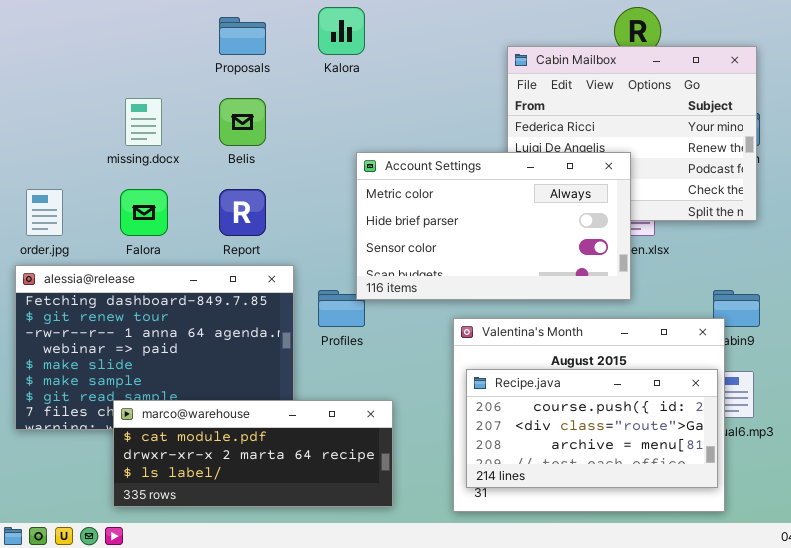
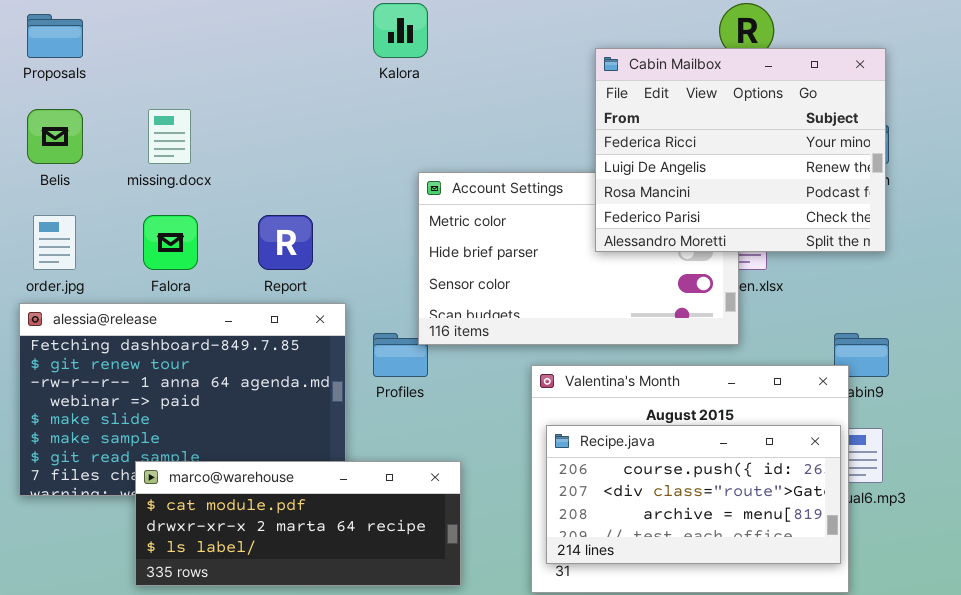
Proposals: [219,17,266,55] -> [27,14,83,58], moved
Cabin Mailbox: [507,46,757,221] -> [595,48,886,252], raised
Belis: [219,98,266,146] -> [27,109,83,164], moved

